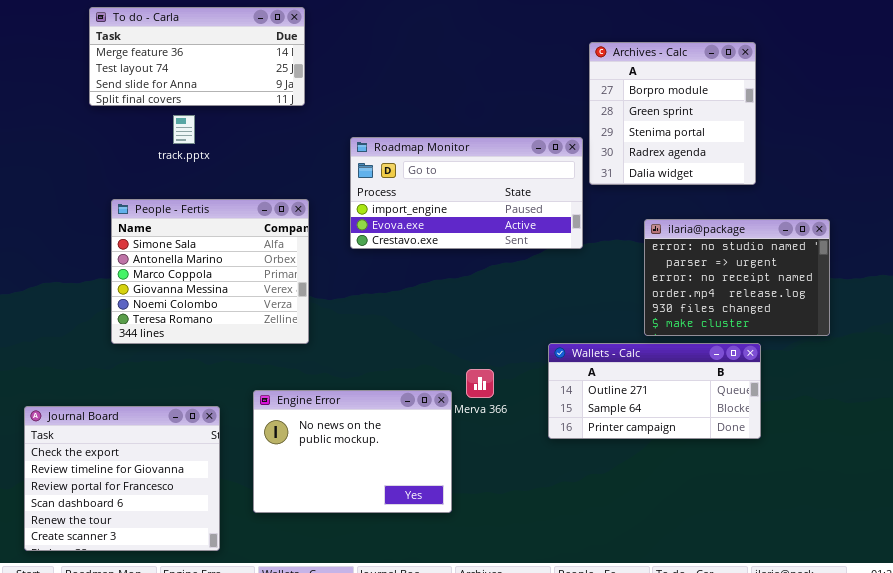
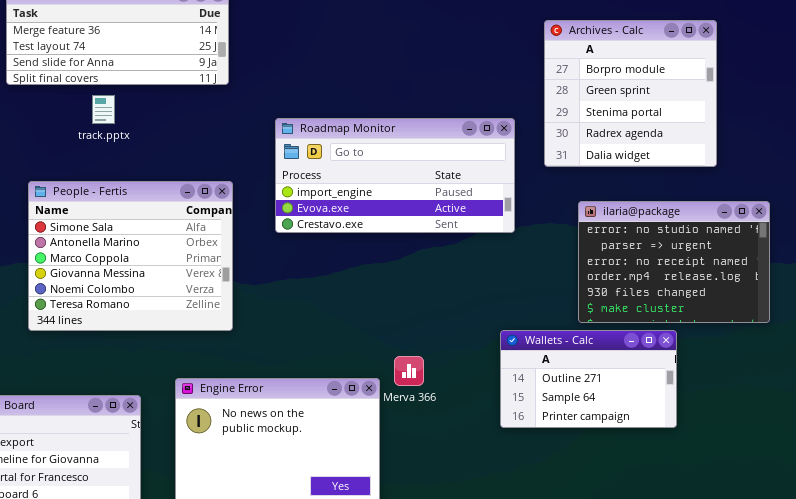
Archives - Calc: [589,42,756,185] -> [544,20,717,167], moved
Wallets - Calc: [548,343,761,439] -> [500,330,677,428], moved, resized

